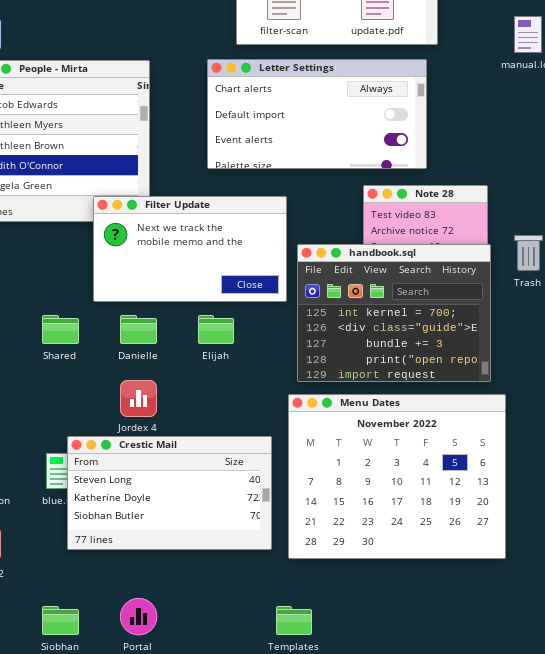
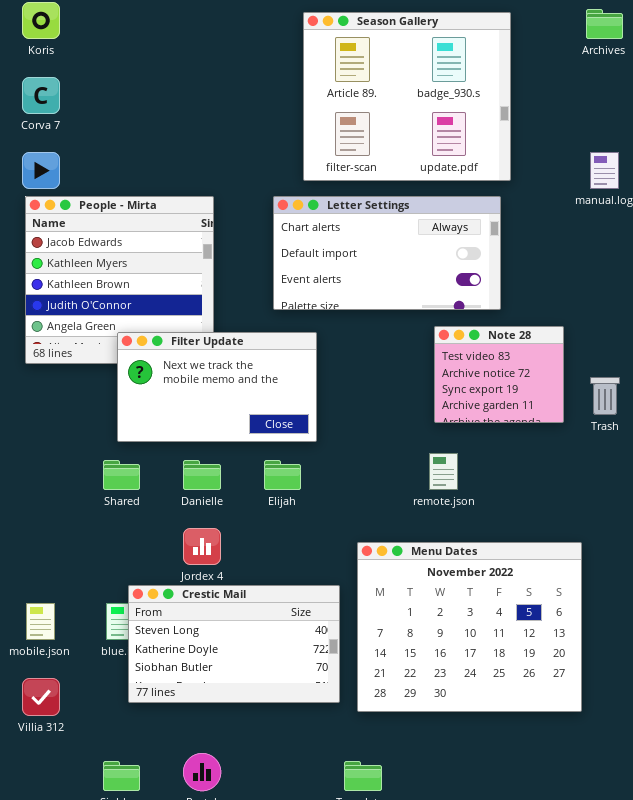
Filter Update: [93,196,287,302] -> [117,332,317,442], moved
handbook.sql: [297,244,491,382] -> none, closed

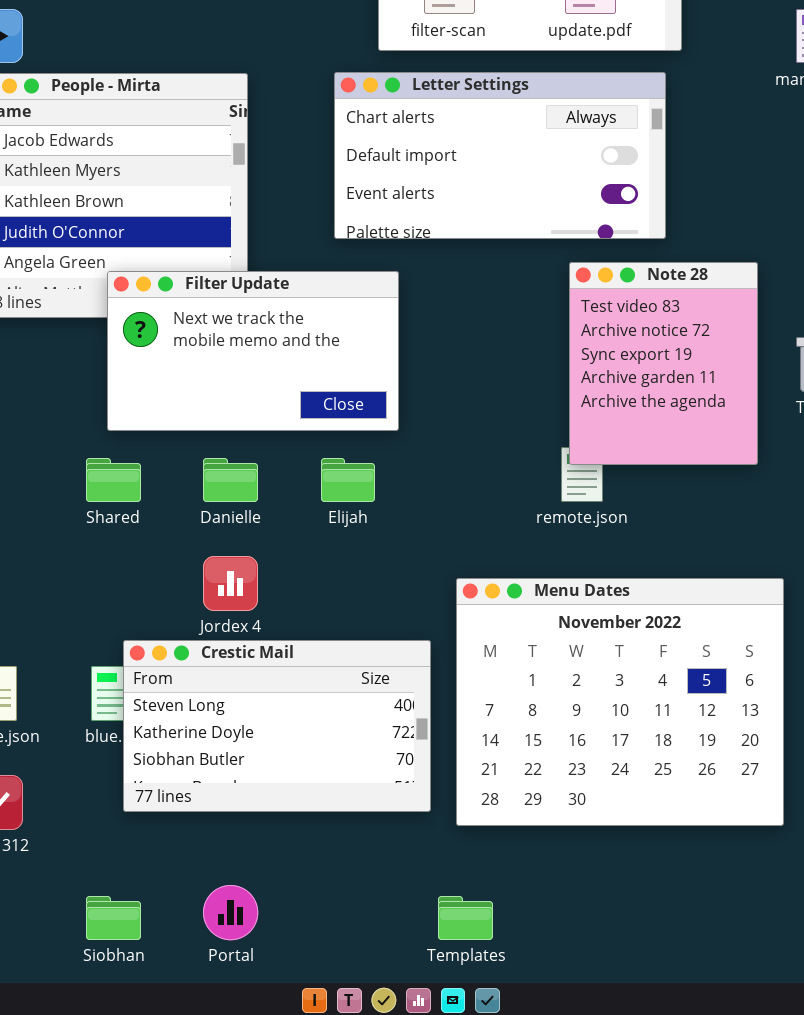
Note 28: [434,326,564,423] -> [569,262,758,465], resized

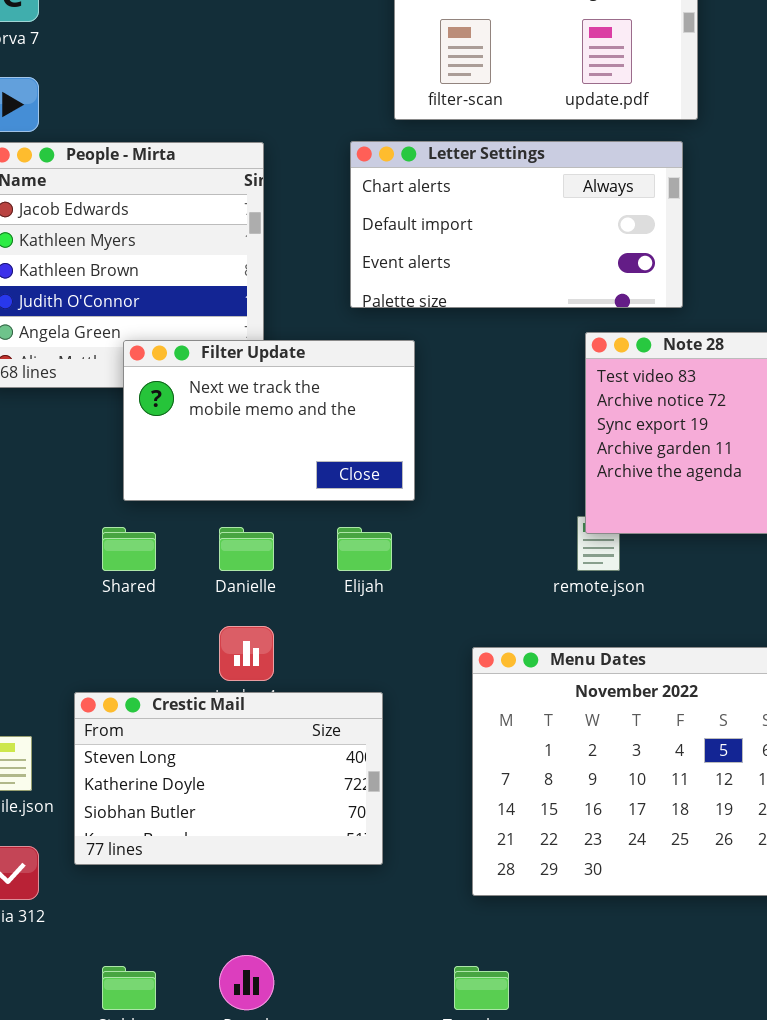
Crestic Mail: [123,640,431,812] -> [74,692,383,865], moved

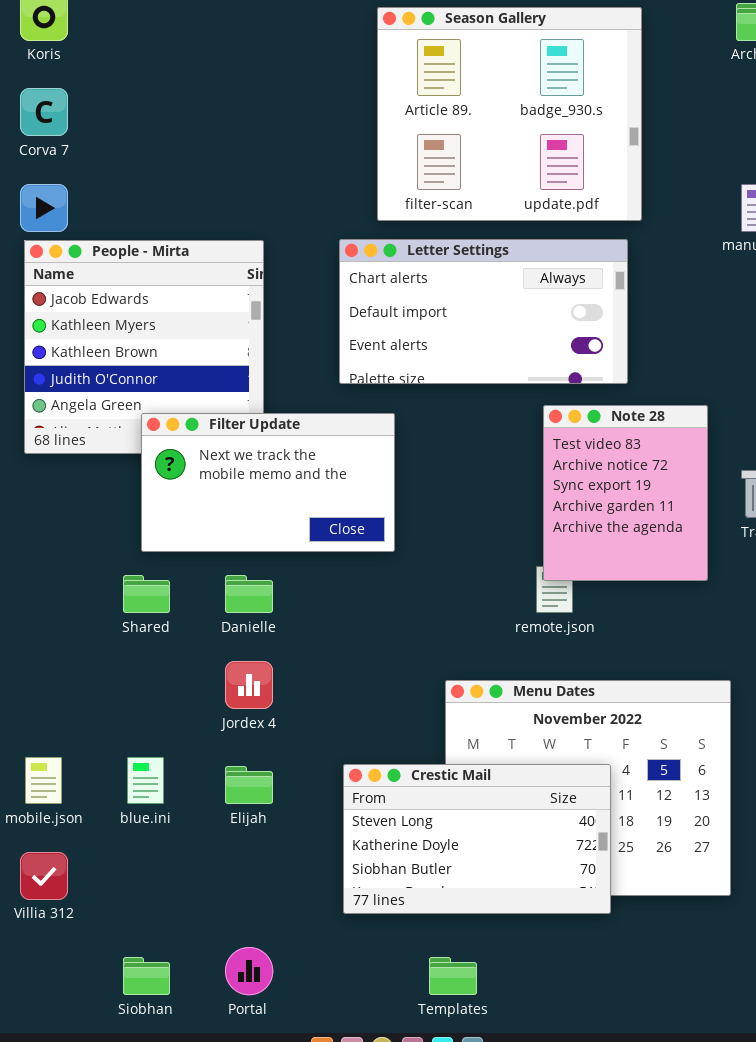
Elijah: [337,527,392,571] -> [225,766,273,804], moved
Crestic Mail: [74,692,383,865] -> [343,764,611,914], moved

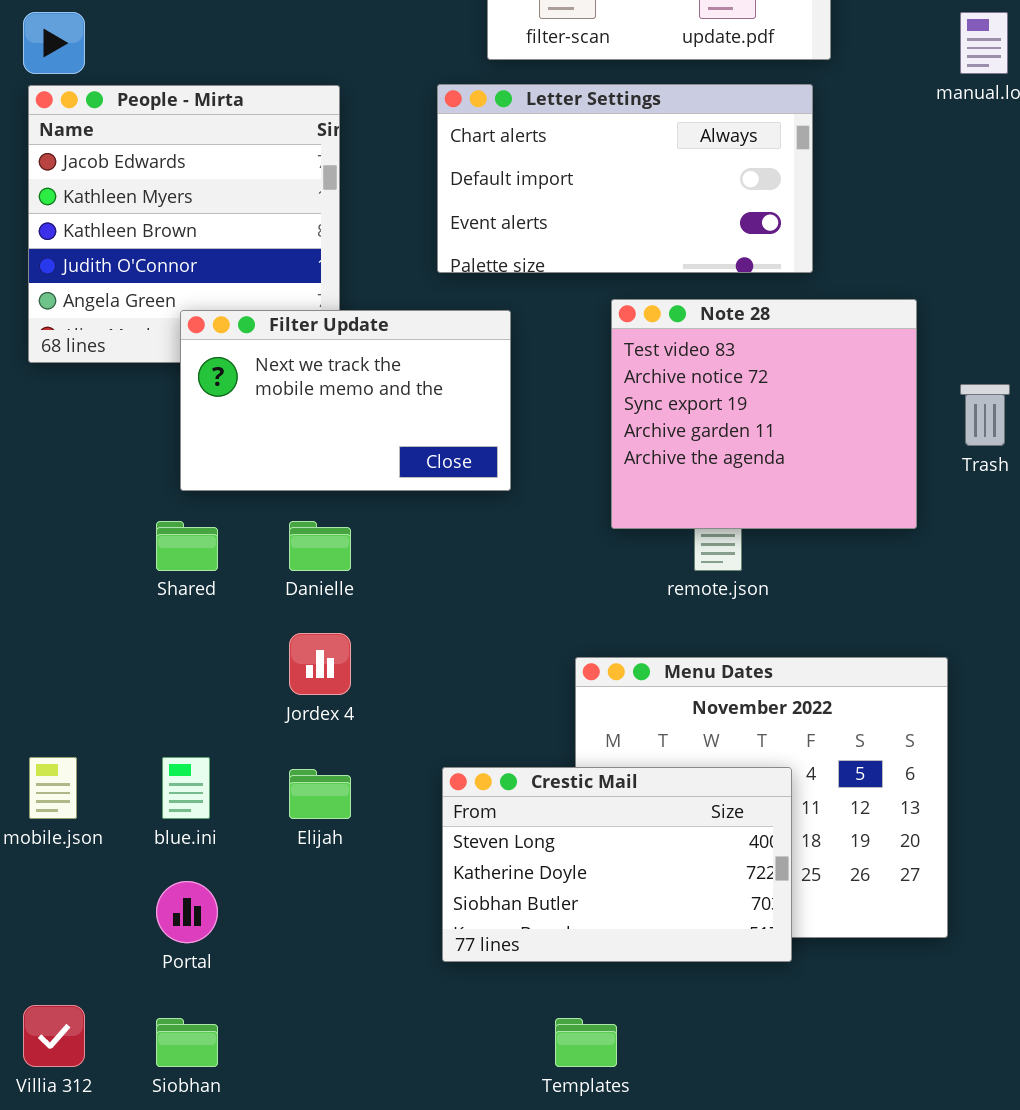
Note 28: [543,405,708,581] -> [611,299,917,529], resized
Villia 312: [20,852,68,900] -> [23,1005,85,1067], moved
Portal: [225,947,273,995] -> [156,881,218,943], moved

